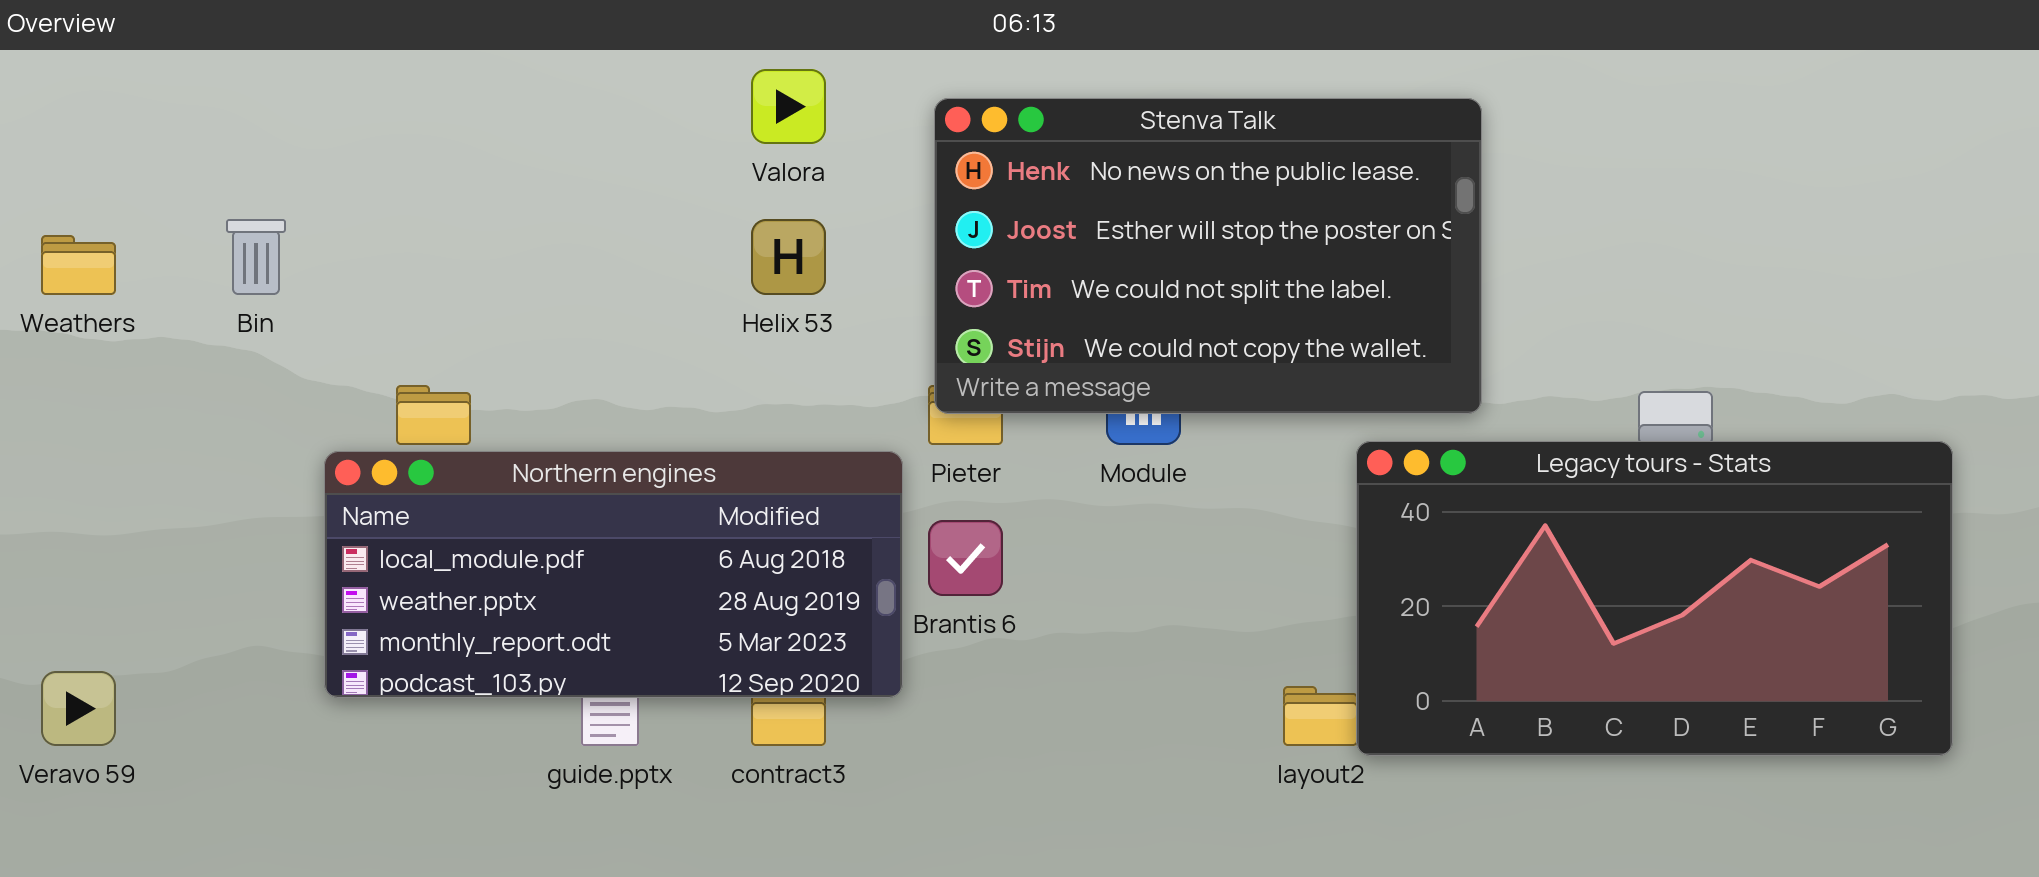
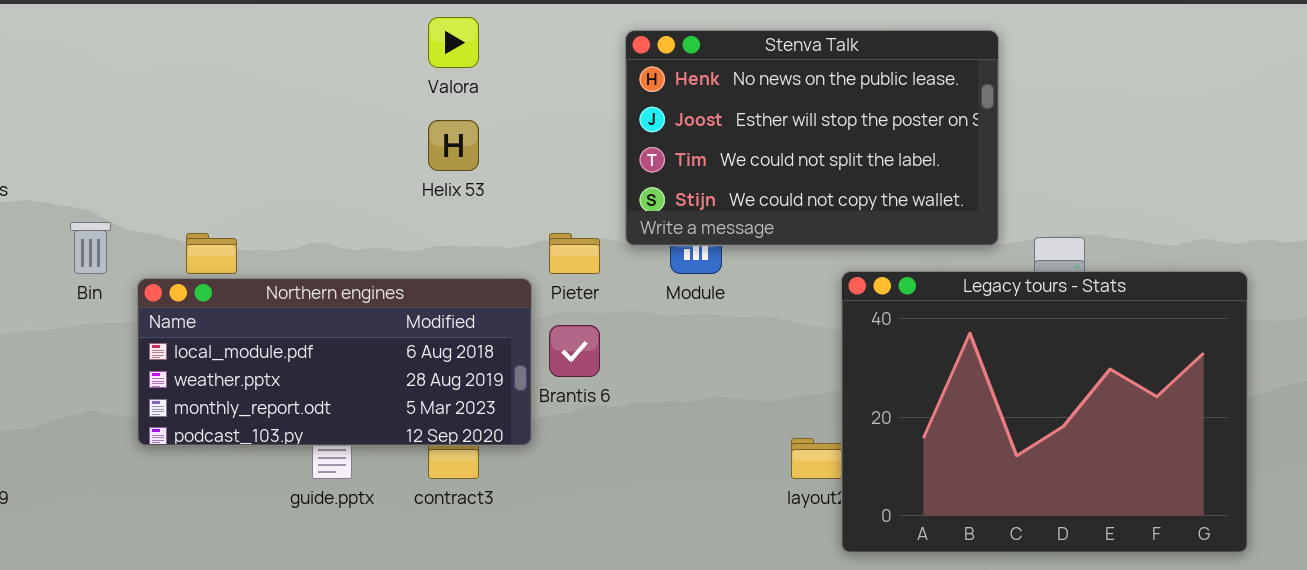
Stenva Talk: [934,98,1482,414] -> [625,30,999,246], moved
Bin: [226,219,286,295] -> [70,222,111,274], moved
Legacy tours - Stats: [1356,441,1953,756] -> [841,271,1248,553], resized

